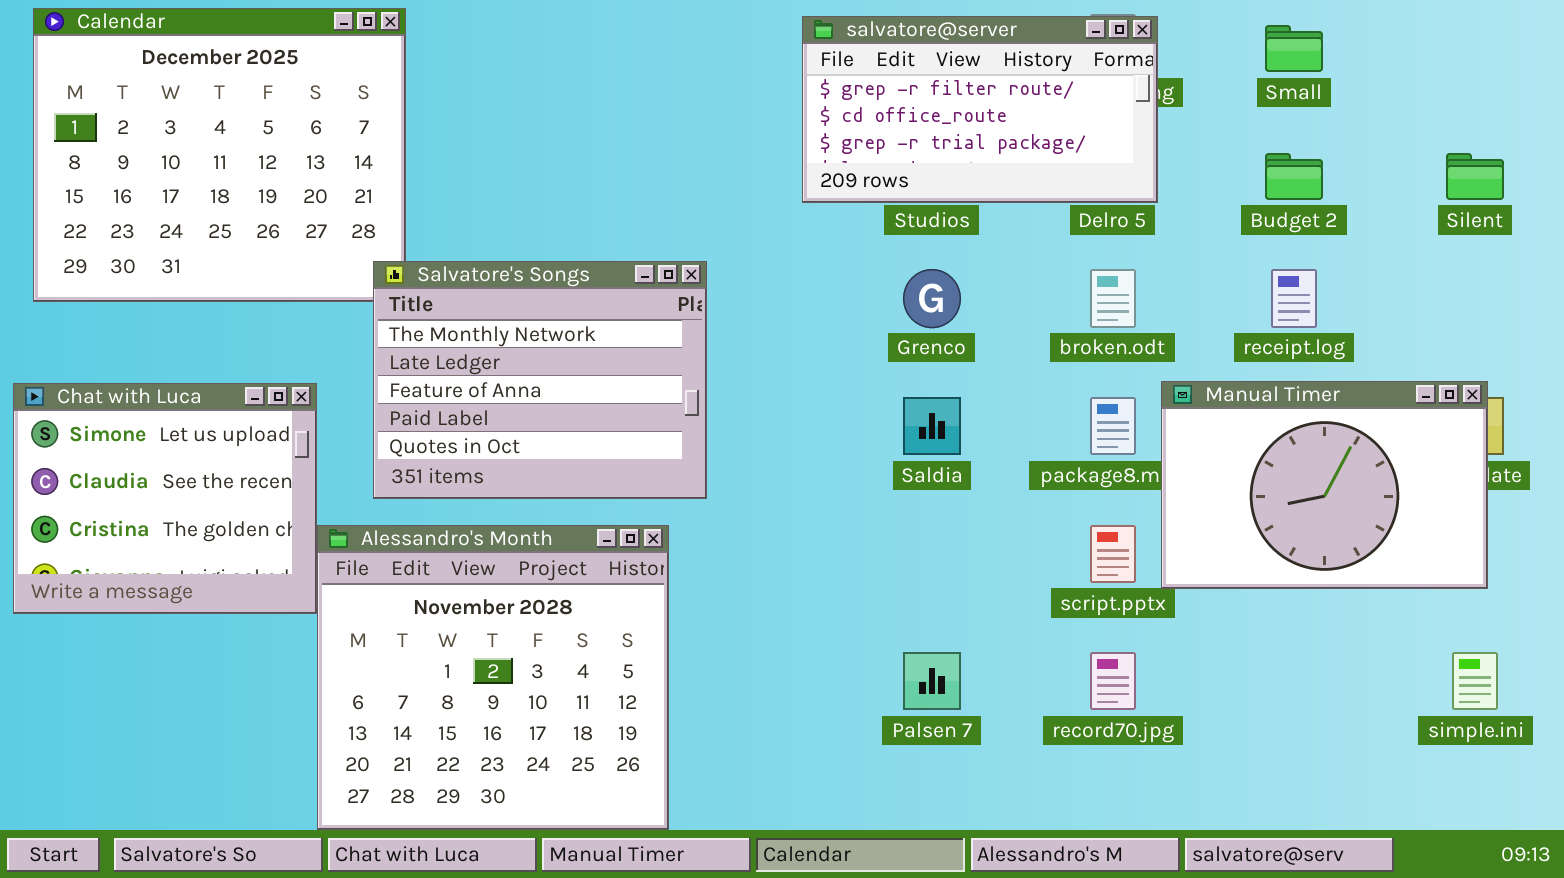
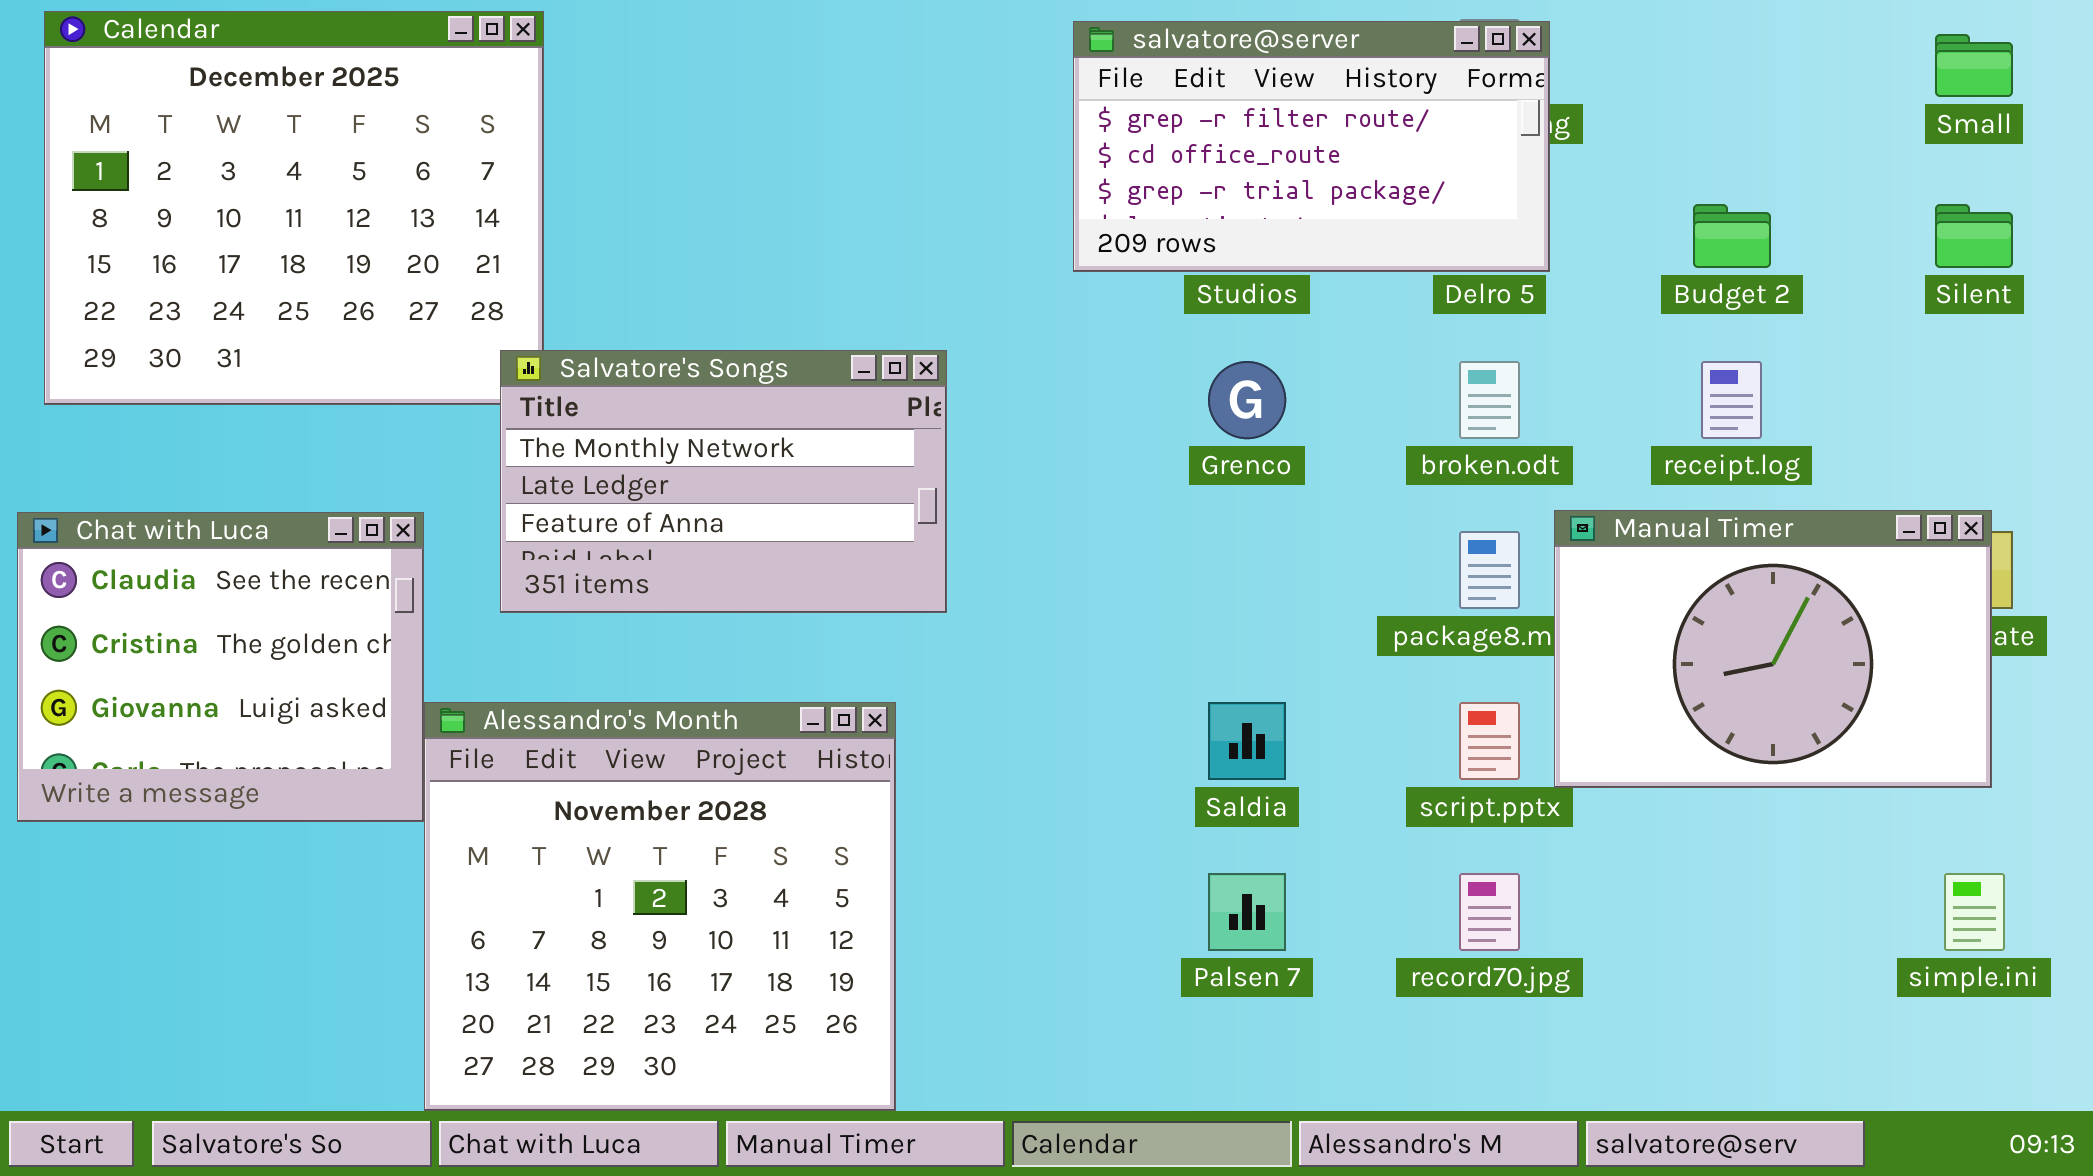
Small: [1265,25,1323,72] -> [1935,34,2013,97], moved
Salvatore's Songs: [373,261,707,499] -> [500,350,947,613], resized
Chat with Luca: [13,383,317,614] -> [17,512,424,822], scrolled down 1 row
Saldia: [903,397,961,455] -> [1208,702,1286,780], moved

